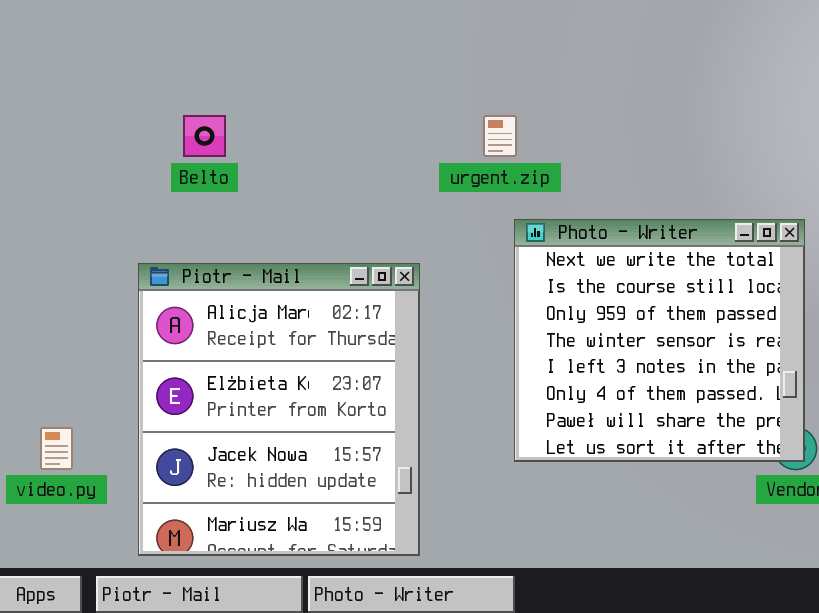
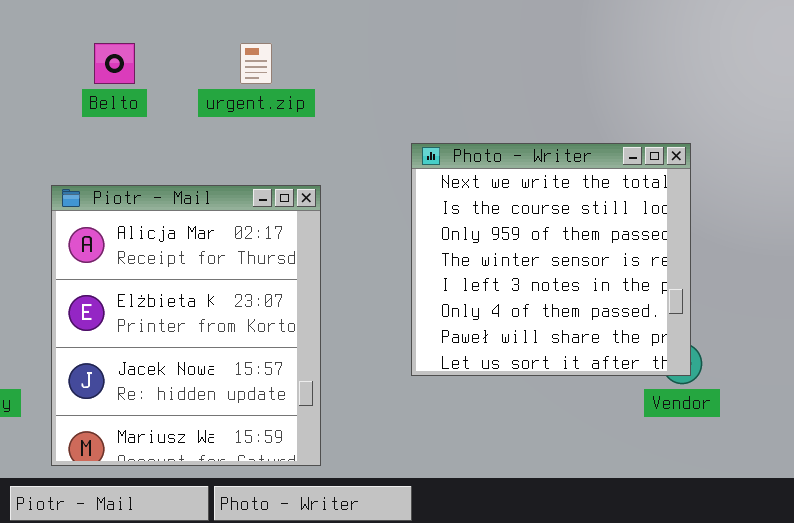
urgent.zip: [483,115,517,157] -> [240,43,272,84], moved

